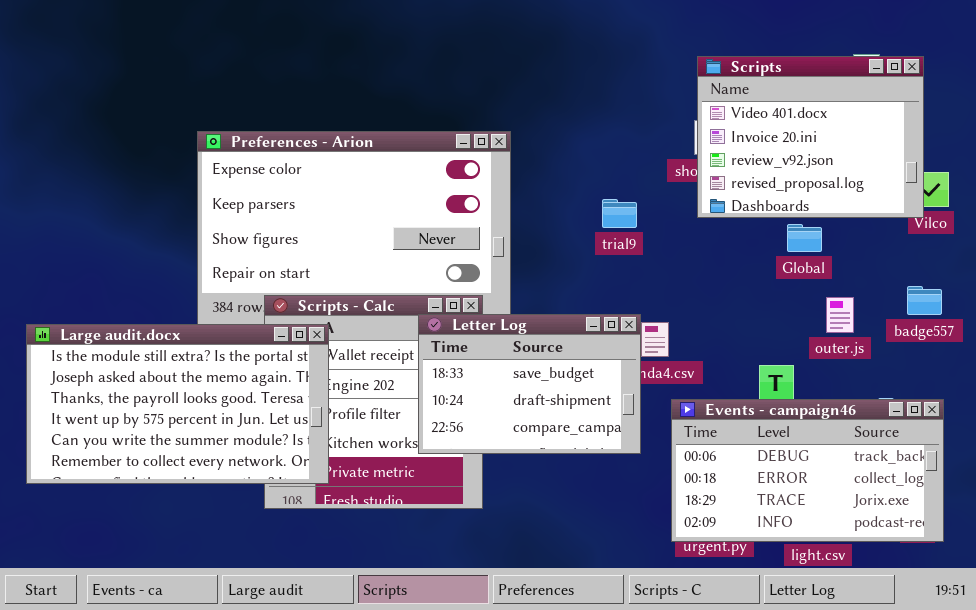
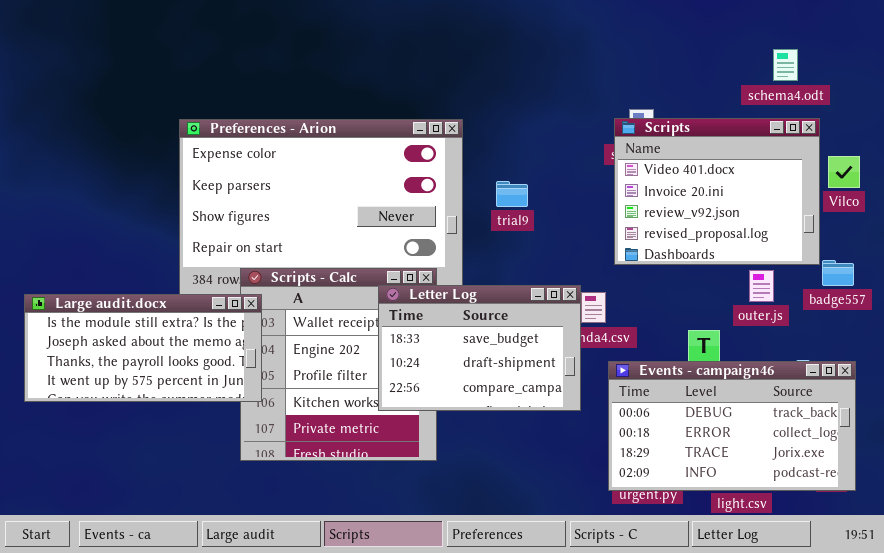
Scripts: [697,56,924,218] -> [614,118,820,265], moved
trial9: [602,199,637,228] -> [496,181,528,207], moved
Large audit.docx: [26,324,329,484] -> [24,294,262,402], resized

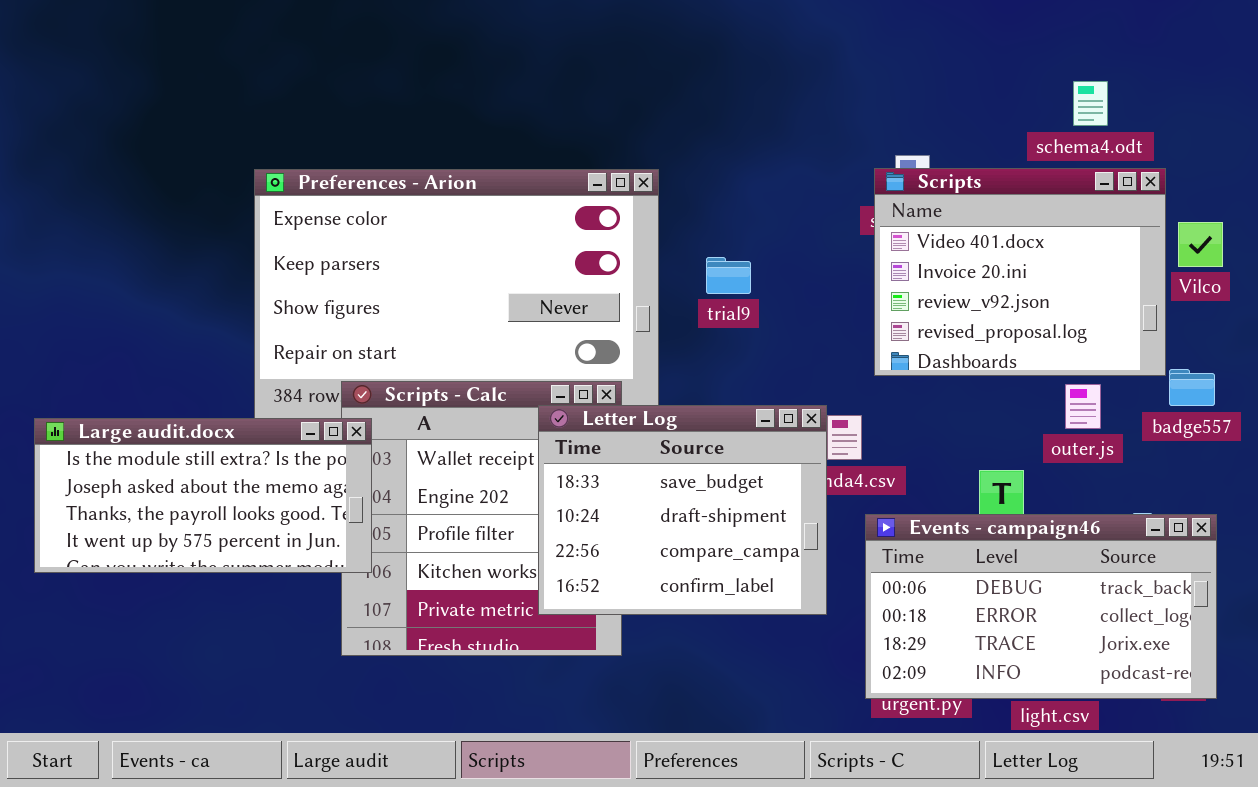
schema4.odt: [773,49,798,81] -> [1073,81,1108,126], moved
Letter Log: [378,285,581,411] -> [538,405,827,615], resized

